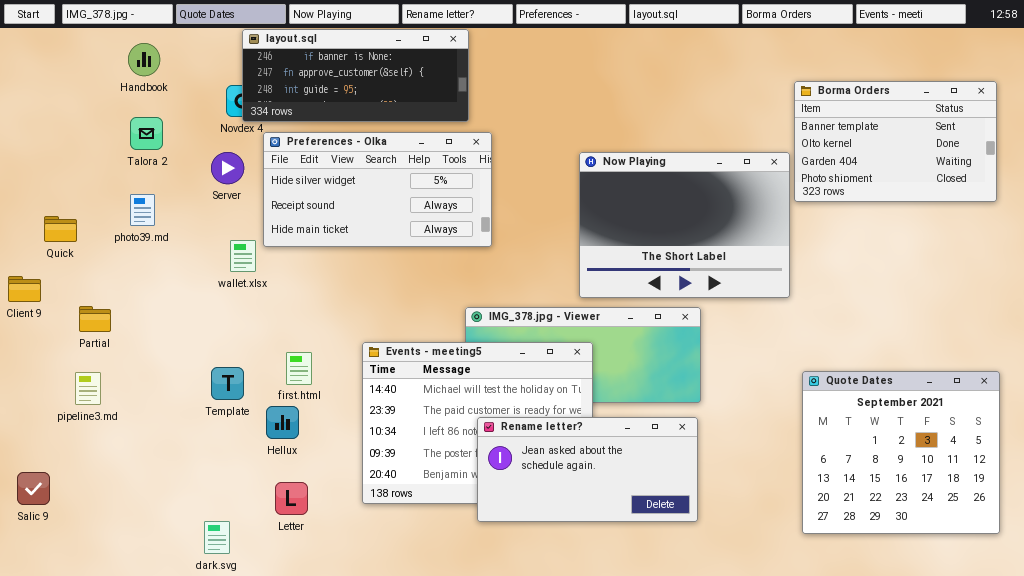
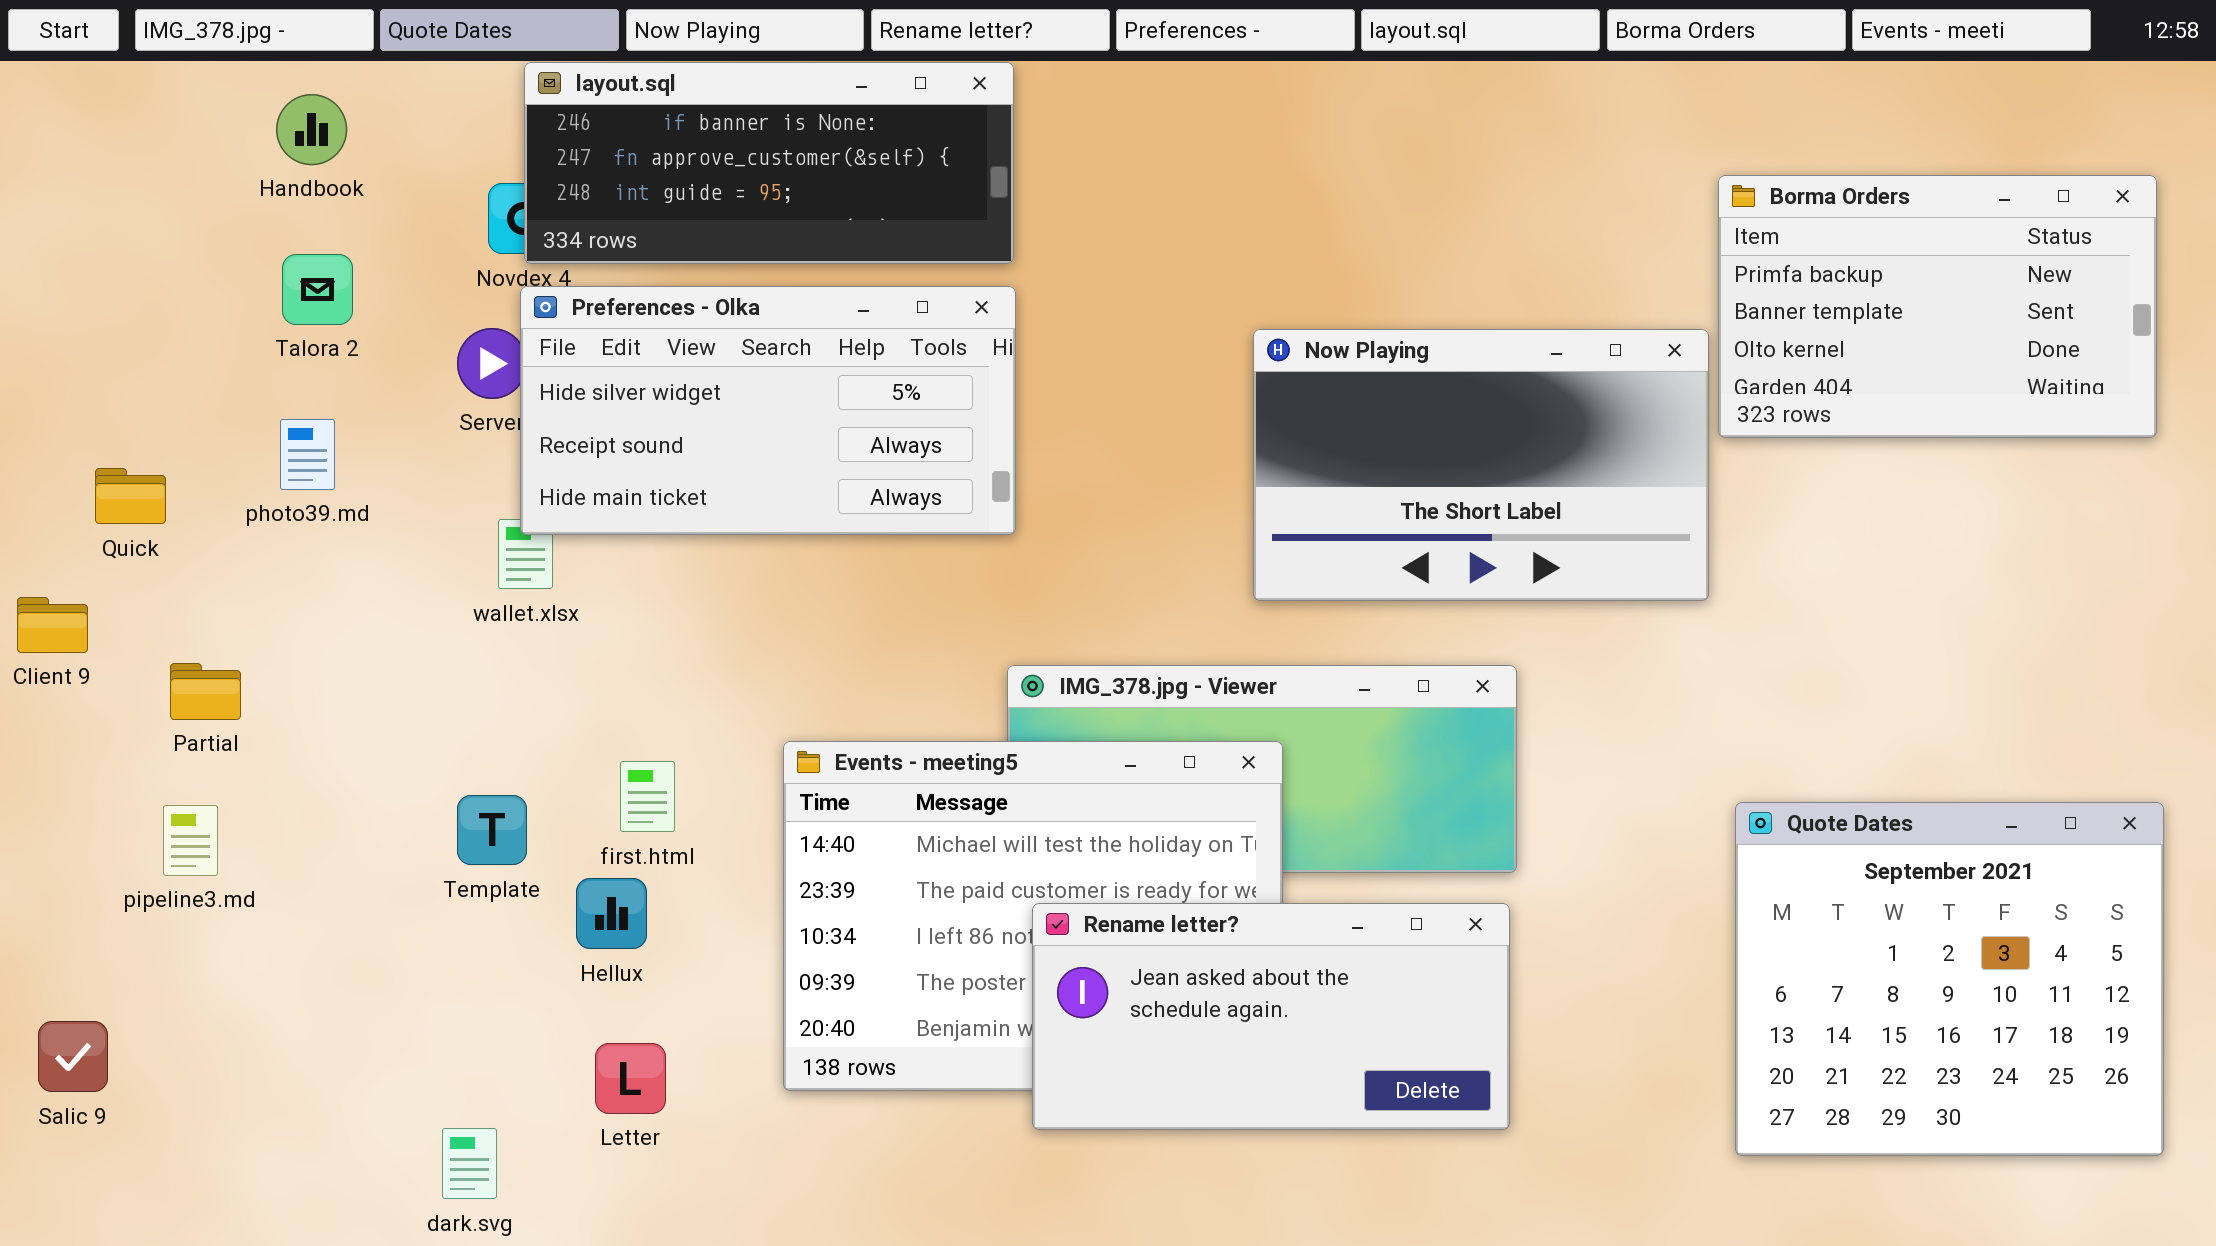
Borma Orders: [794,81,997,202] -> [1718,175,2157,438], scrolled up 1 row
Preferences - Olka: [263,132,492,247] -> [520,286,1016,535], moved
Now Playing: [579,152,790,298] -> [1253,329,1709,601], resized

